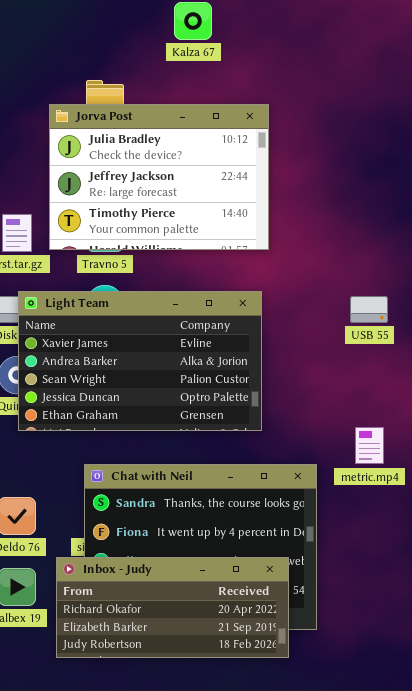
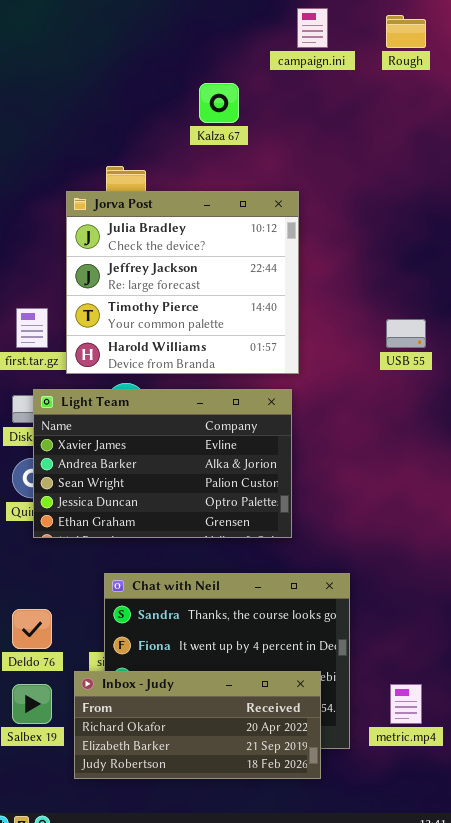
Jorva Post: [49,104,269,250] -> [66,191,299,374], resized
USB 55: [350,296,388,323] -> [386,319,426,348], moved
metric.mp4: [355,427,384,464] -> [390,684,422,724], moved

